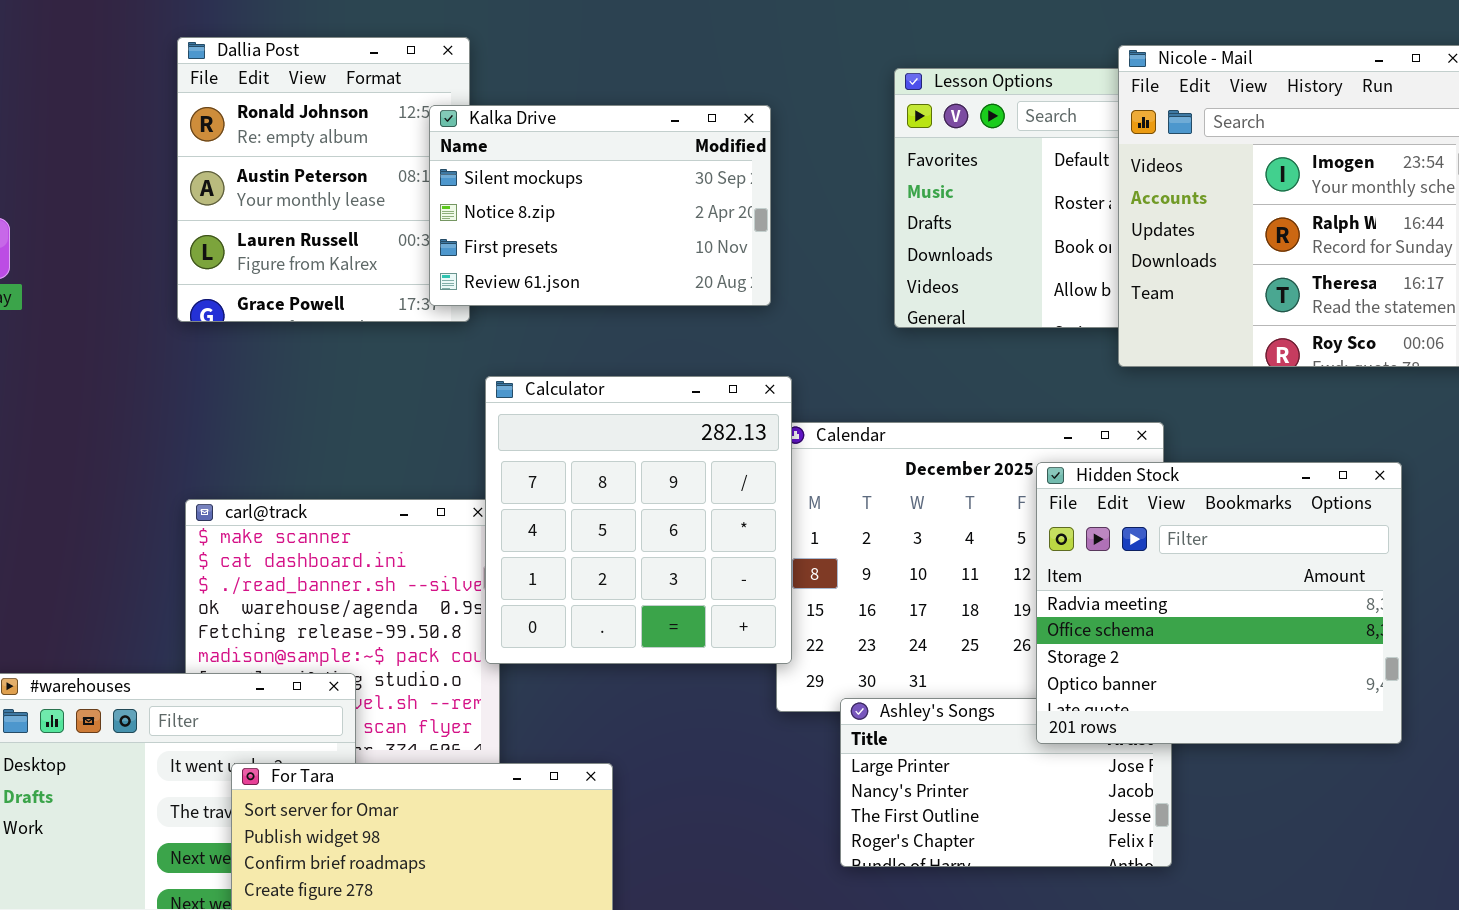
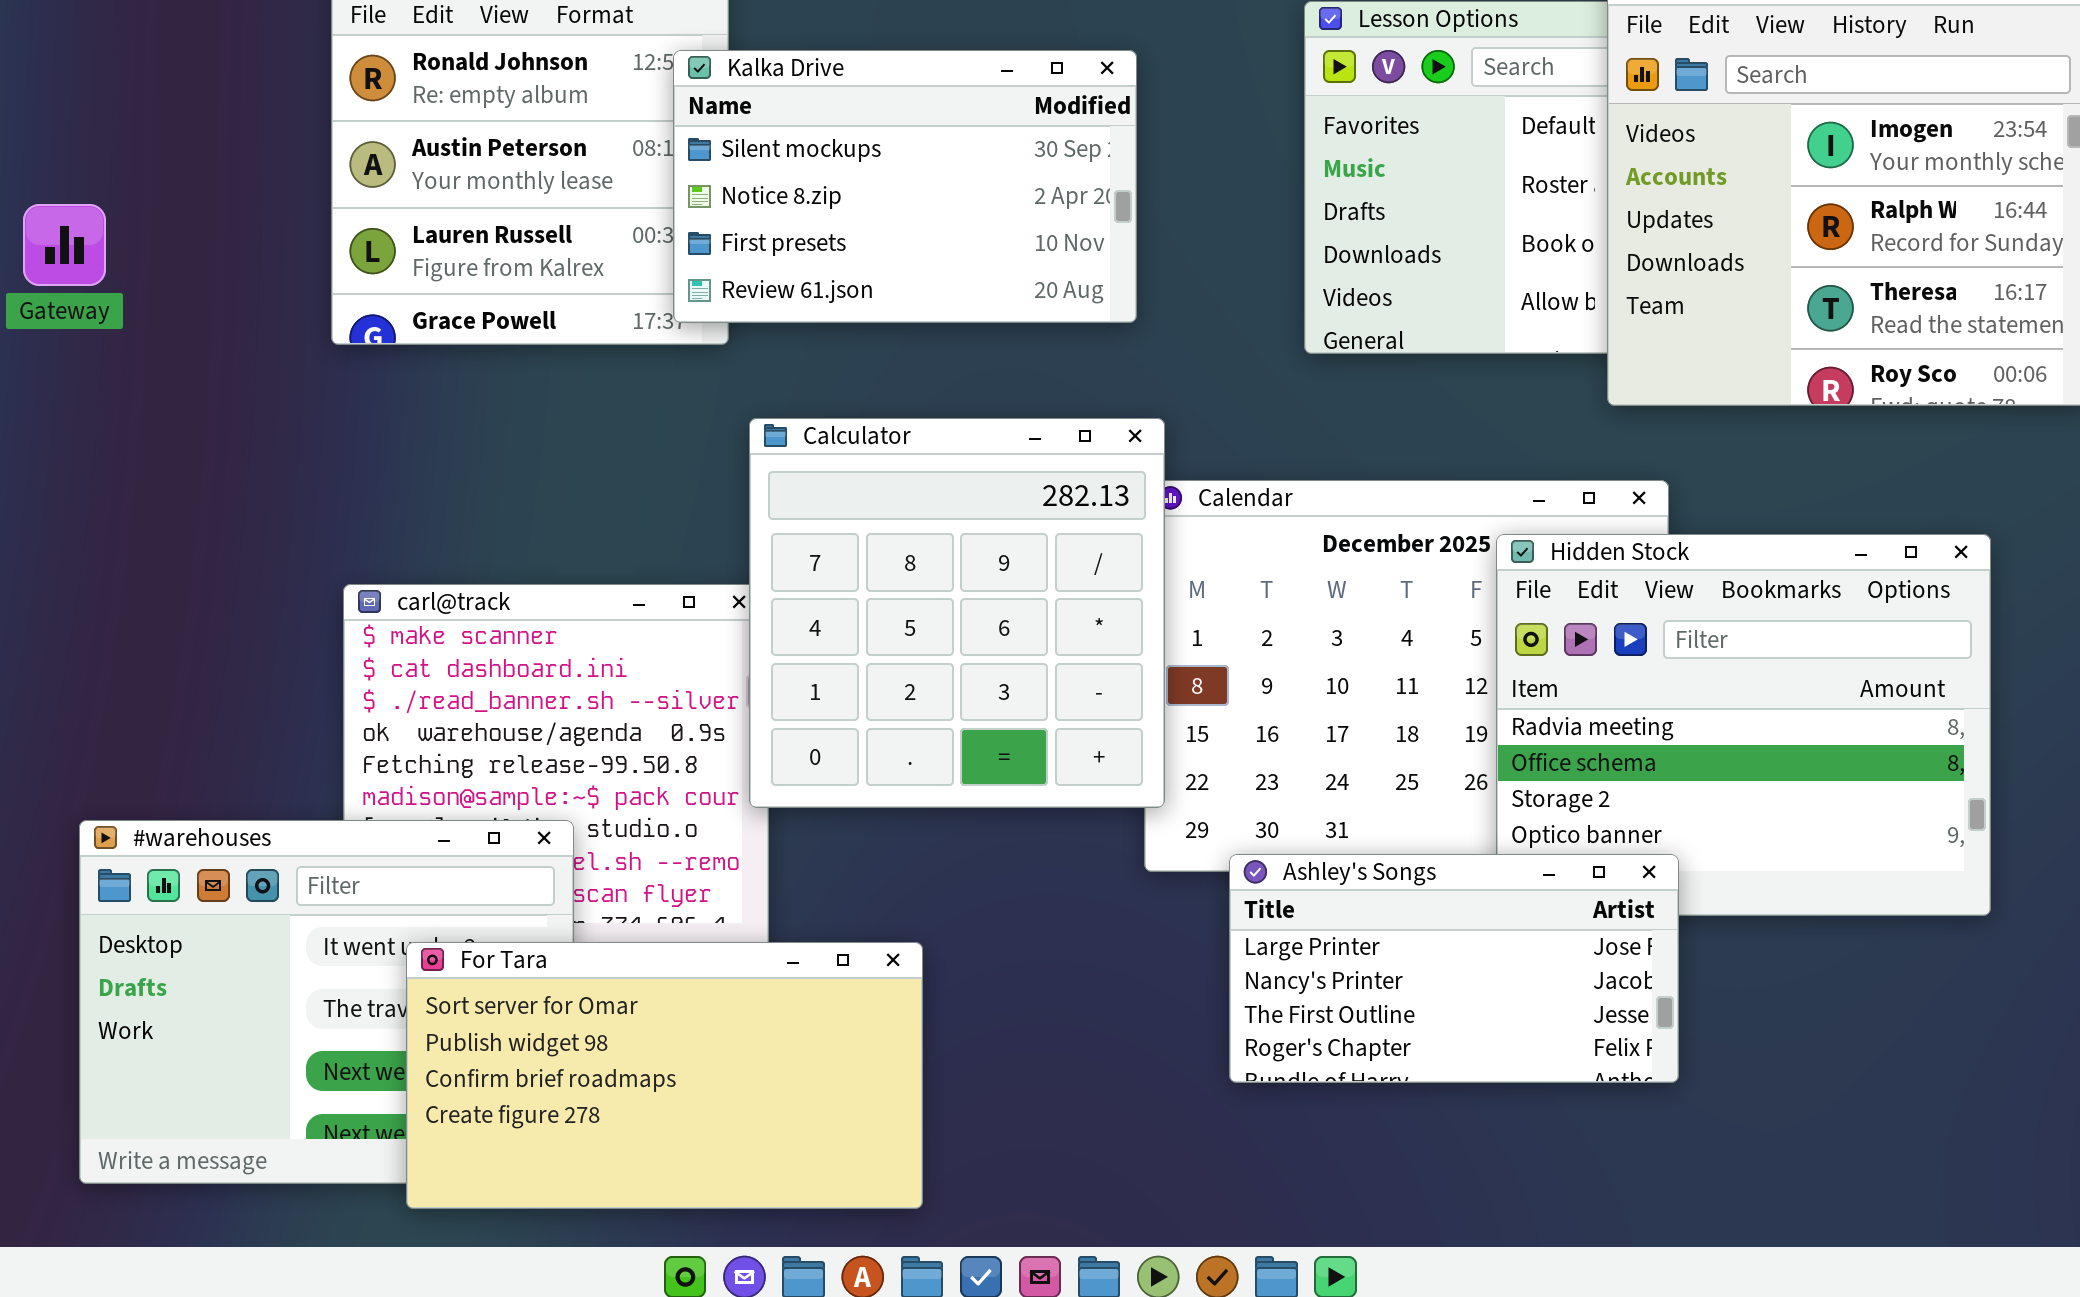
Ashley's Songs: [840,698,1172,867] -> [1229,854,1679,1083], raised

